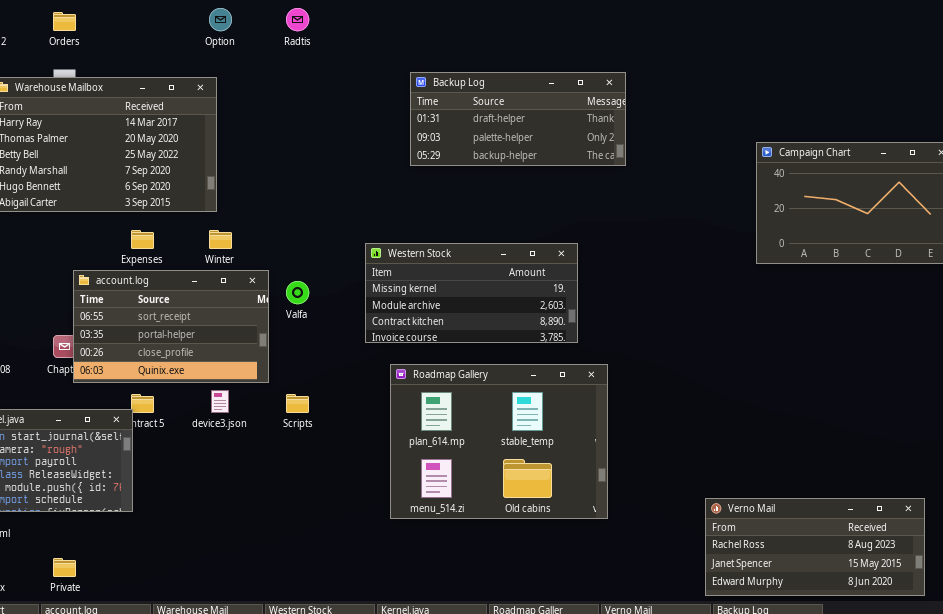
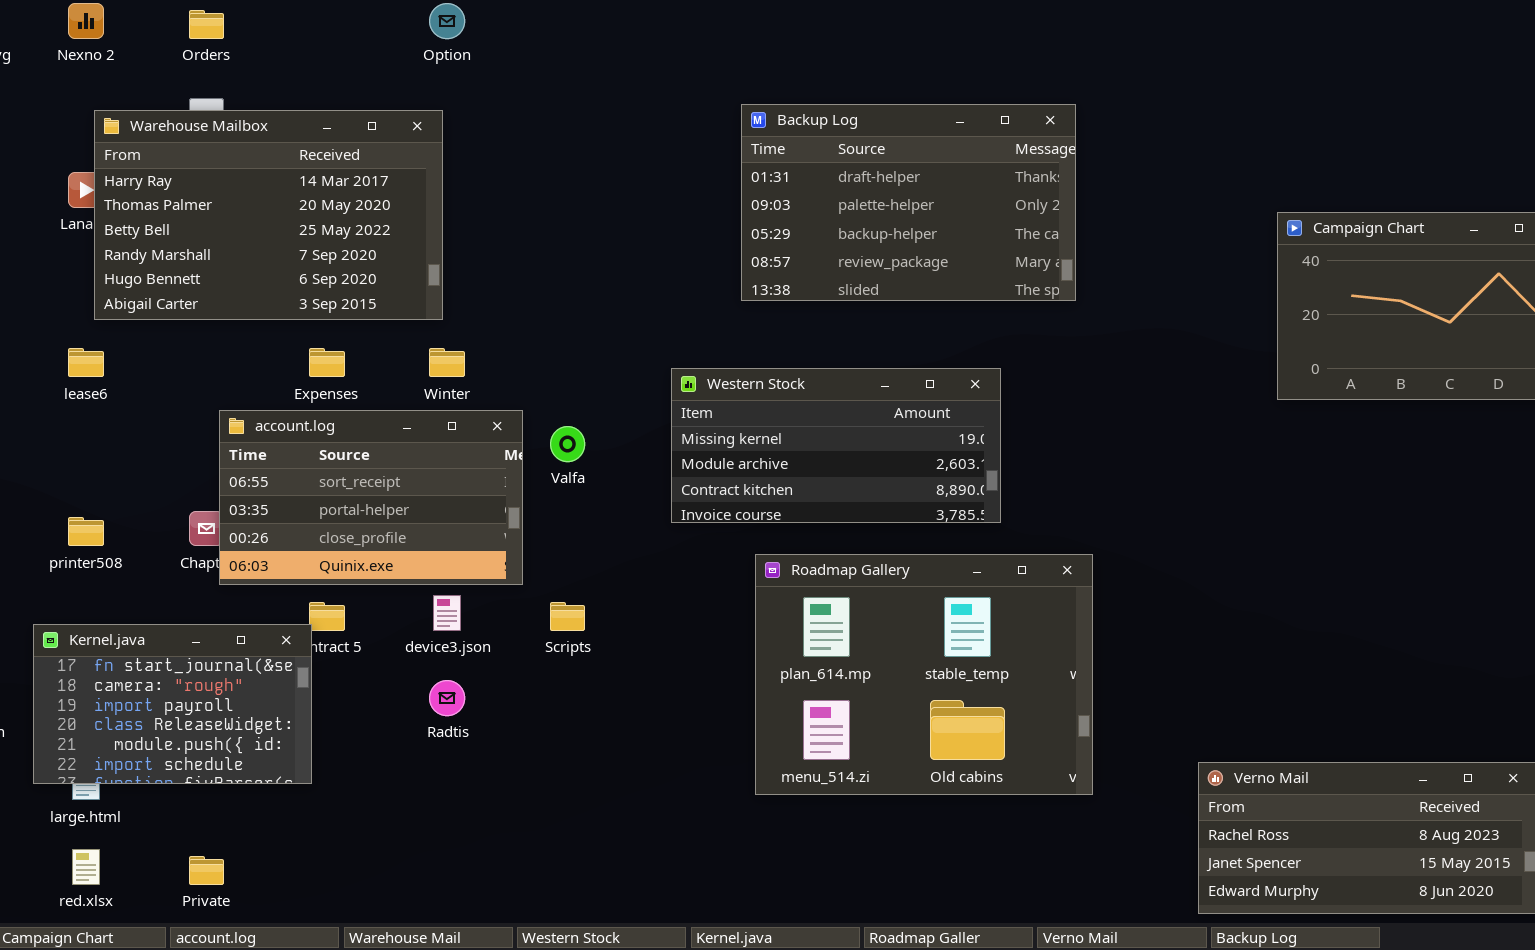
Radtis: [286,8,309,31] -> [429,680,465,716], moved
Backup Log: [410,72,626,166] -> [741,104,1076,301], resized
Roadmap Gallery: [390,364,608,519] -> [755,554,1093,795], moved

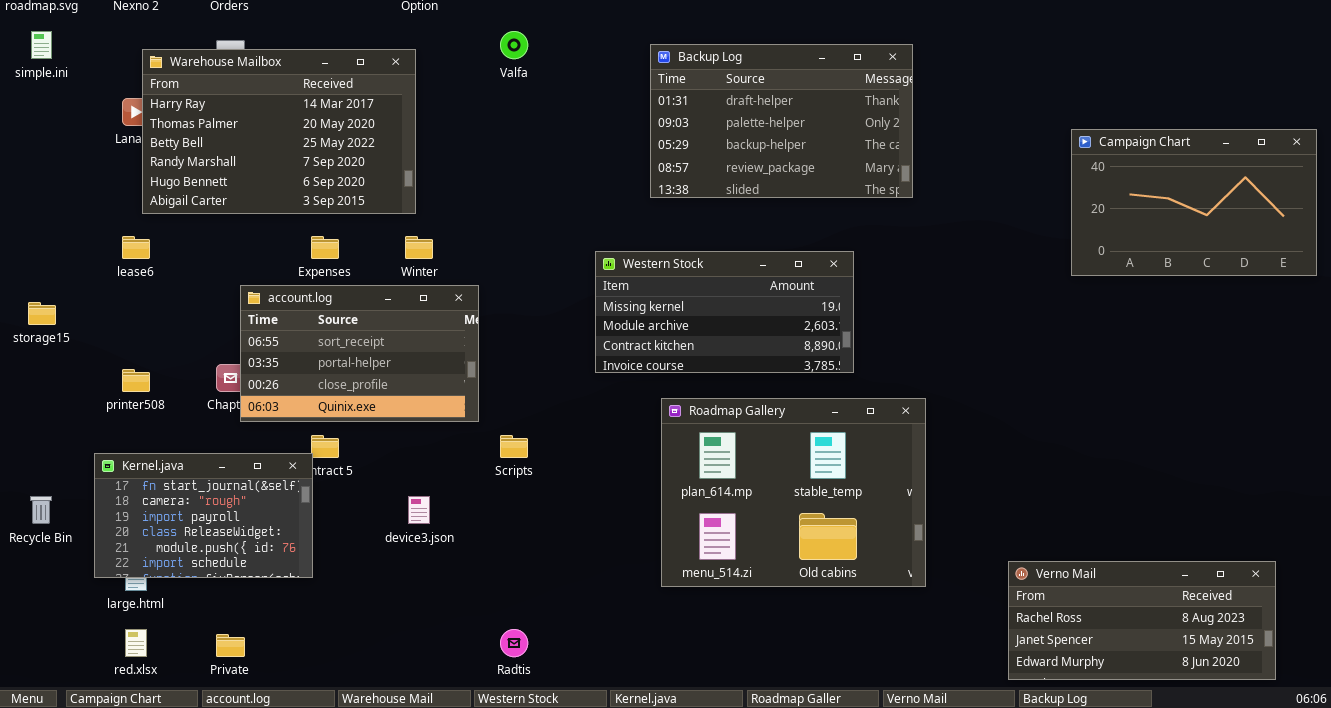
Valfa: [550,426,585,462] -> [500,31,528,59], moved
device3.json: [433,595,461,631] -> [408,496,430,524], moved
Radtis: [429,680,465,716] -> [500,629,528,657], moved

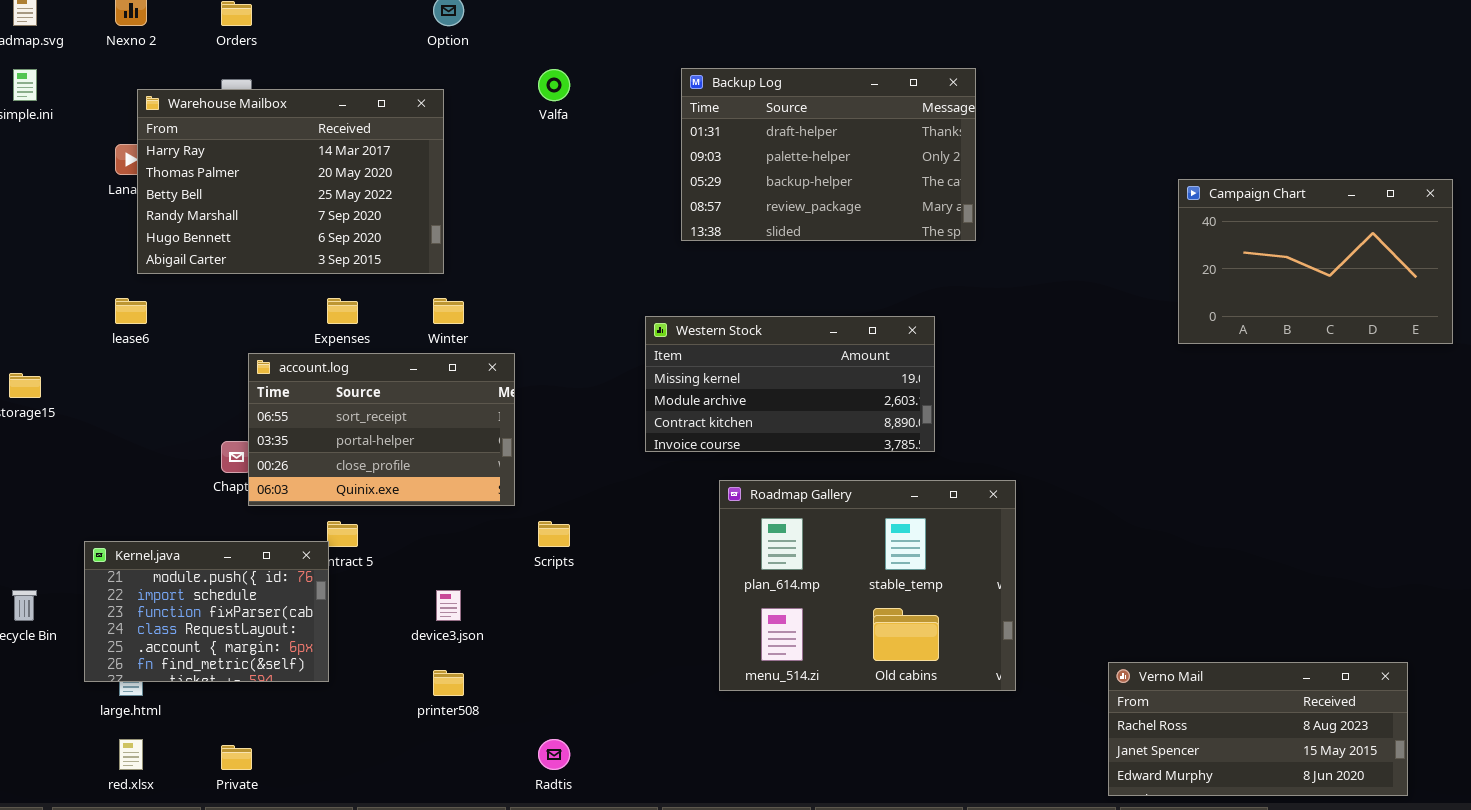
Backup Log: [650,44,913,198] -> [681,68,976,241], moved
printer508: [122,369,150,392] -> [433,670,464,696], moved
Kernel.java: [94,453,313,578] -> [84,541,329,682], scrolled down 4 rows

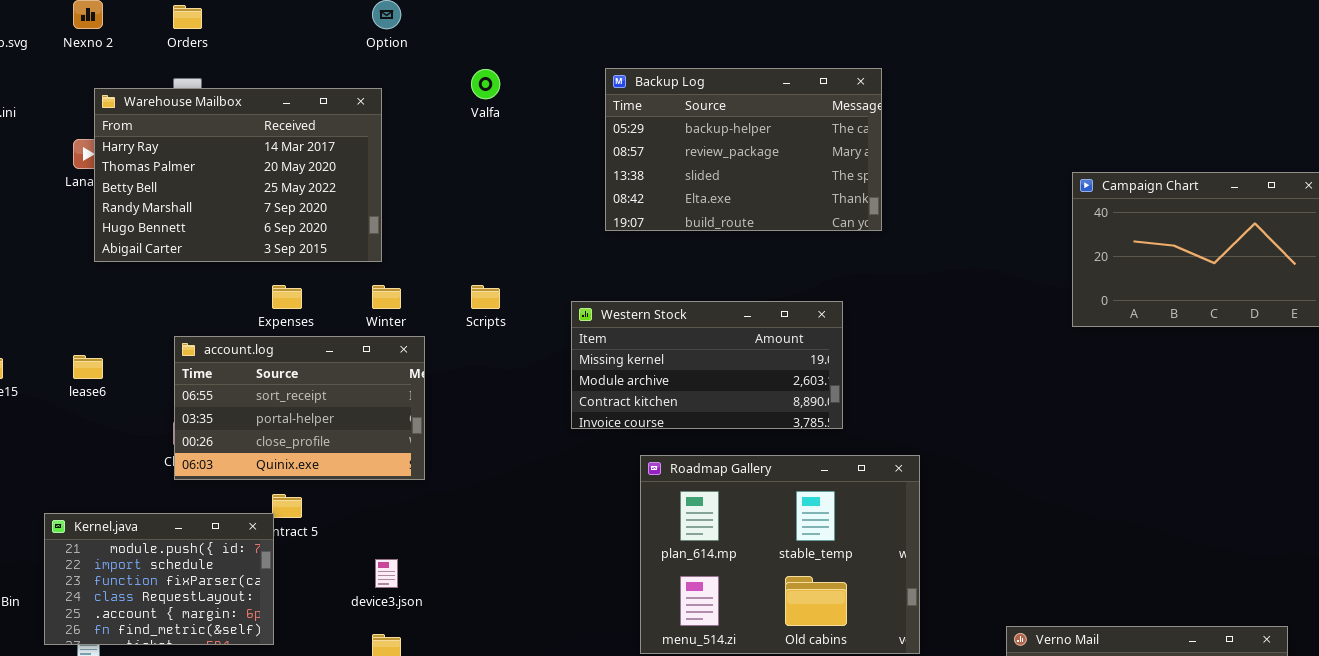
Backup Log: [681,68,976,241] -> [605,68,882,231], scrolled down 2 rows
lease6: [115,298,147,324] -> [73,355,103,379], moved
account.log: [248,353,515,506] -> [174,336,425,480], moved
Scripts: [538,521,570,547] -> [471,285,500,309], moved

